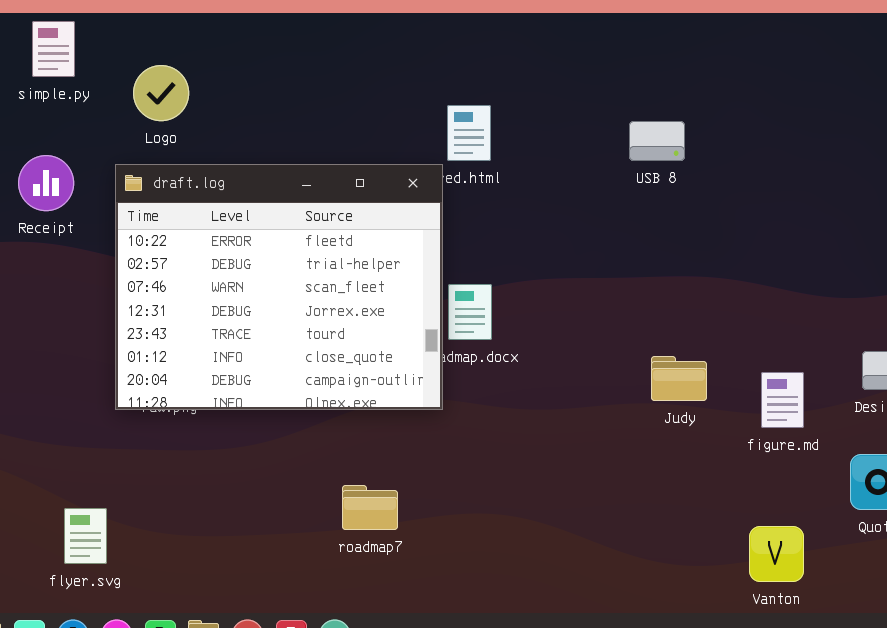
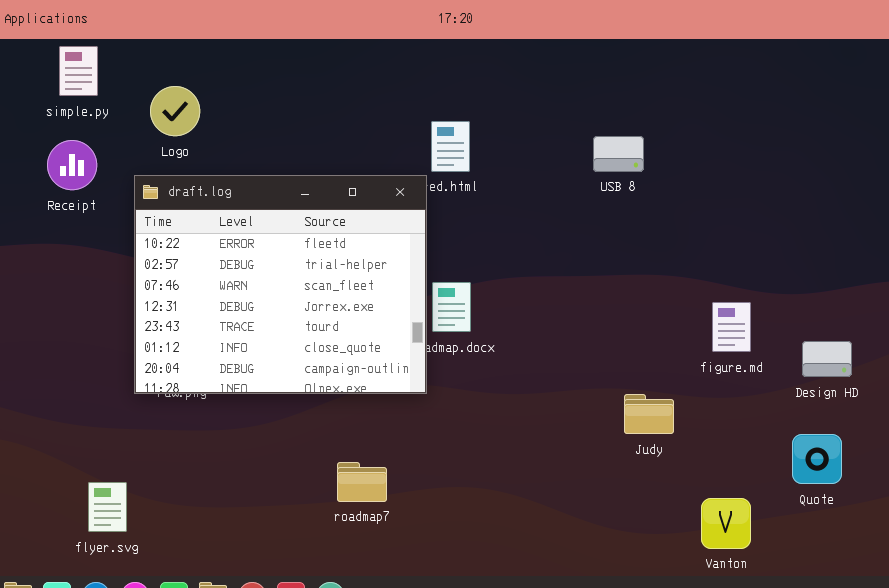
Receipt: [18,155,74,211] -> [47,140,97,190], moved
Judy: [651,356,707,401] -> [624,394,674,434], moved
figure.md: [761,372,804,428] -> [712,302,751,352], moved

